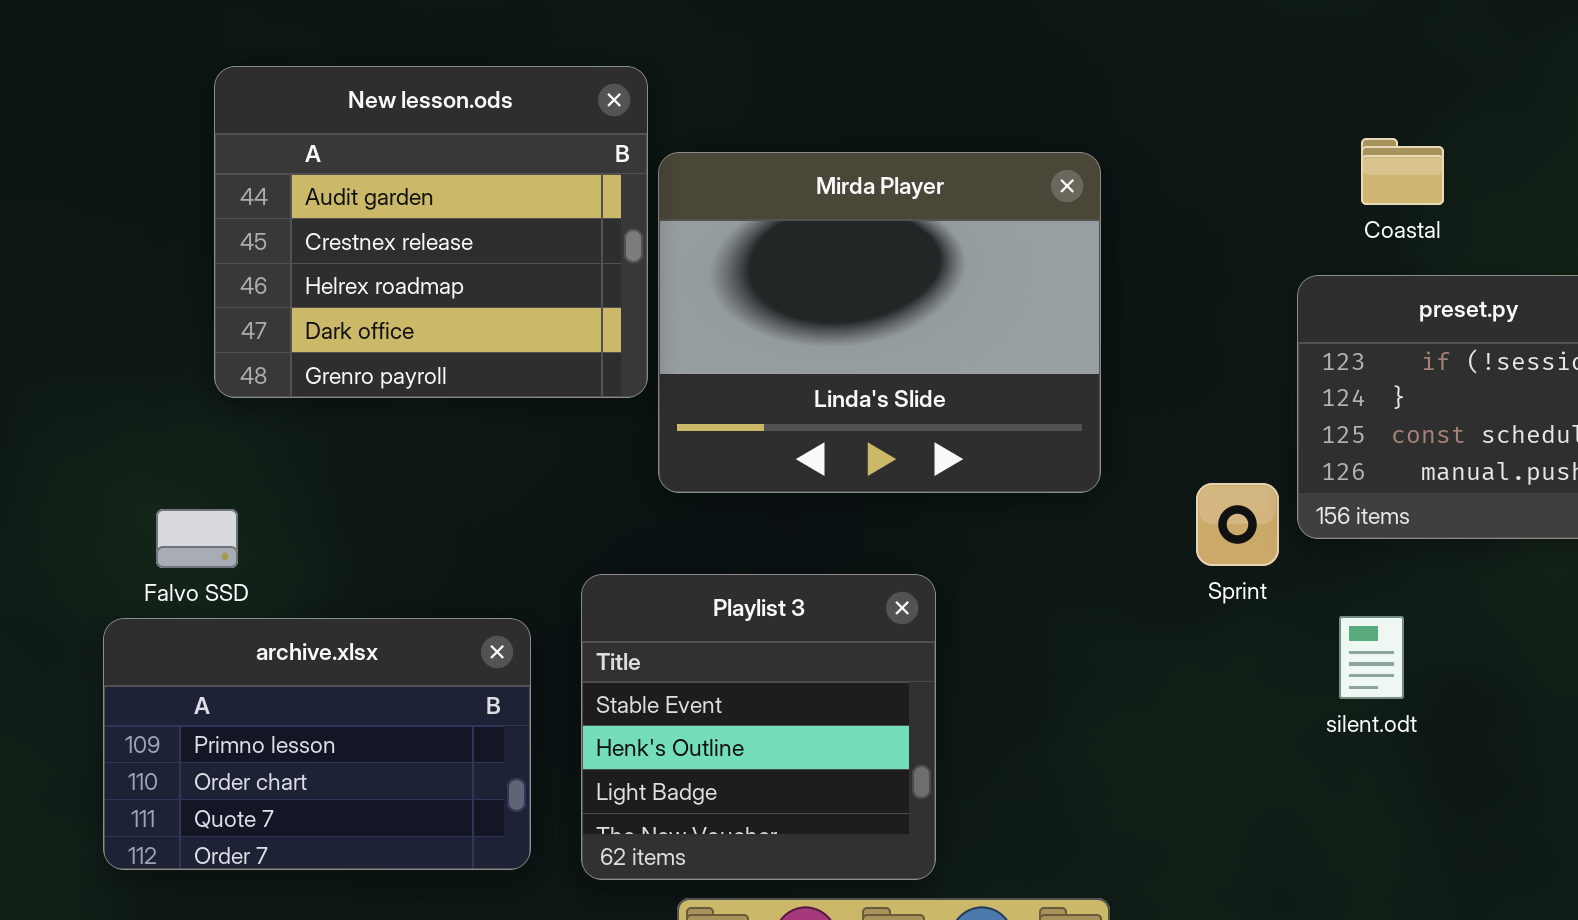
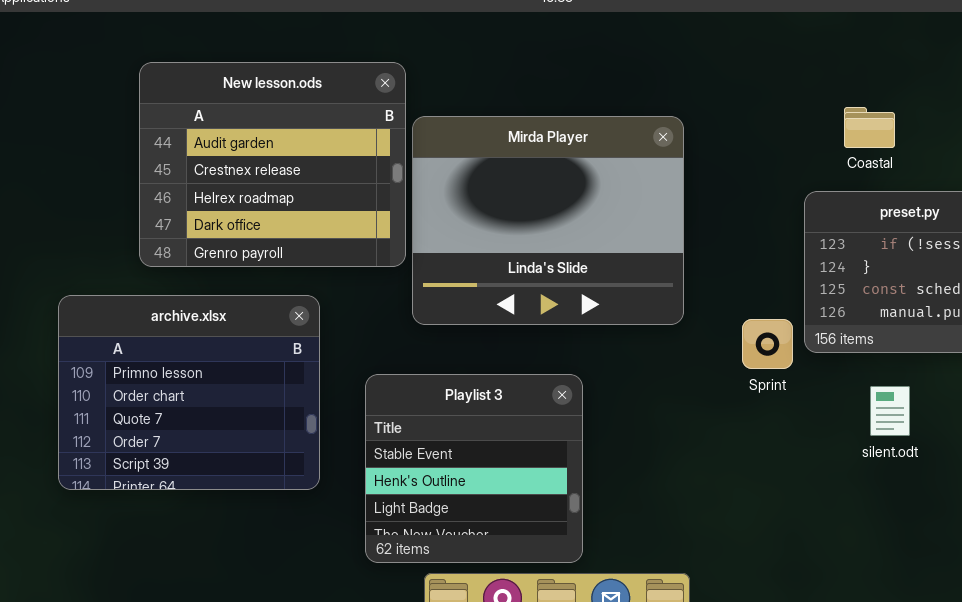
silent.odt: [1339,616,1404,699] -> [870,386,910,436], moved
archive.xlsx: [103,618,531,870] -> [58,295,320,490], moved, resized

